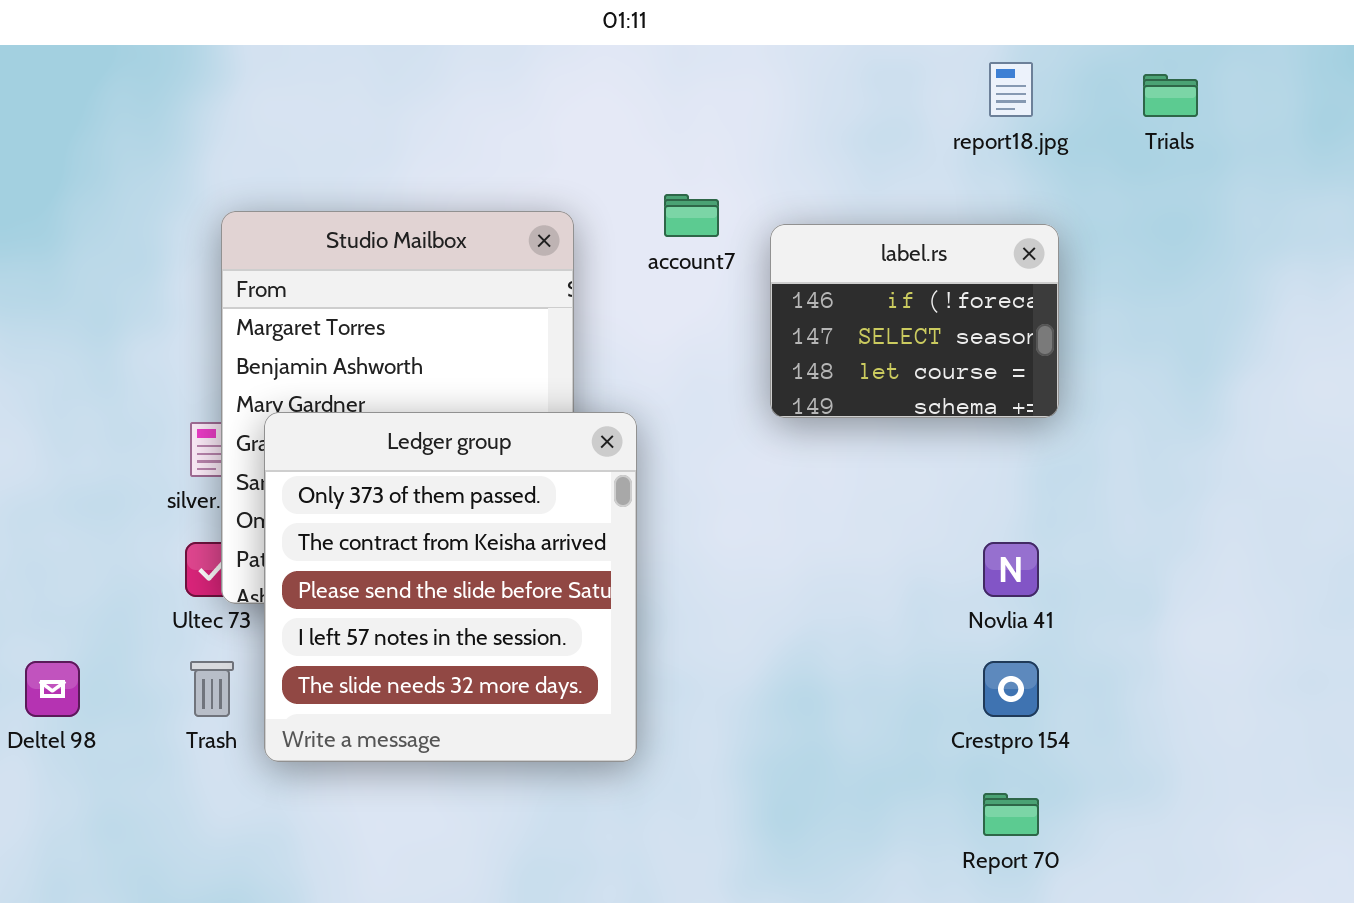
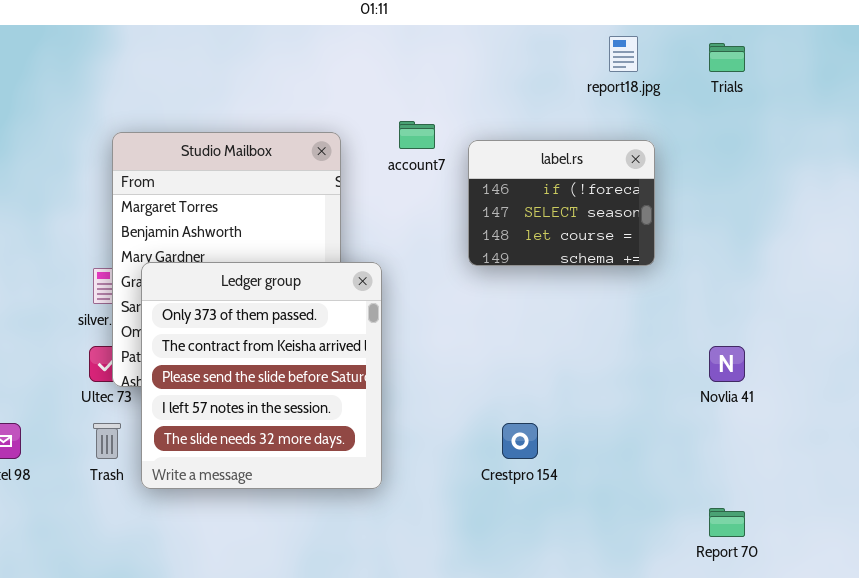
Novlia 41: [983,542,1039,597] -> [709,346,745,382], moved
Crestpro 154: [983,661,1039,717] -> [502,423,538,459], moved
Report 70: [983,793,1039,836] -> [709,508,745,537], moved

